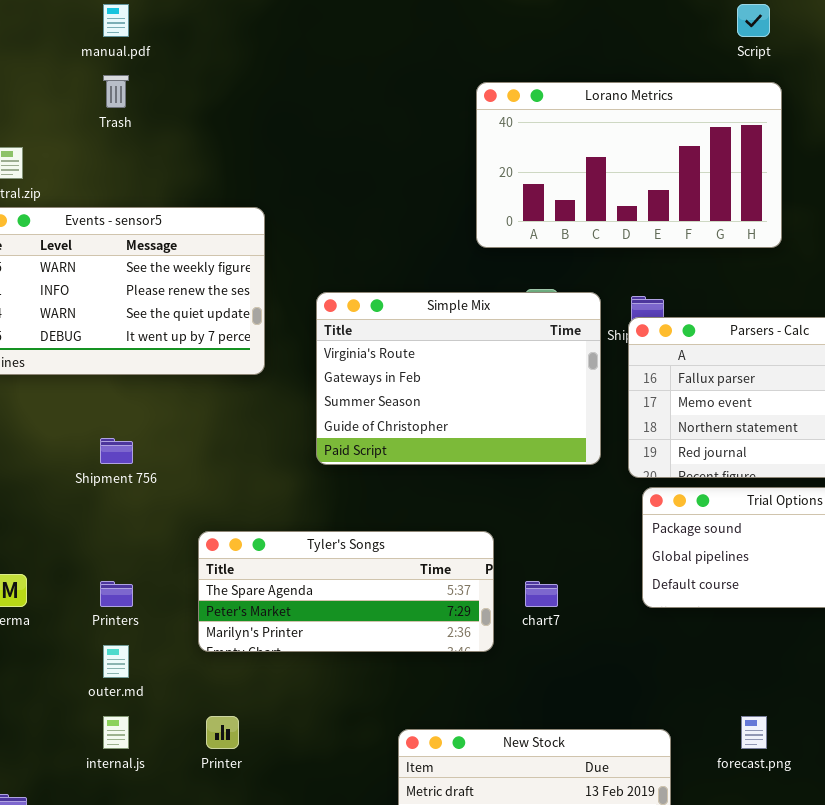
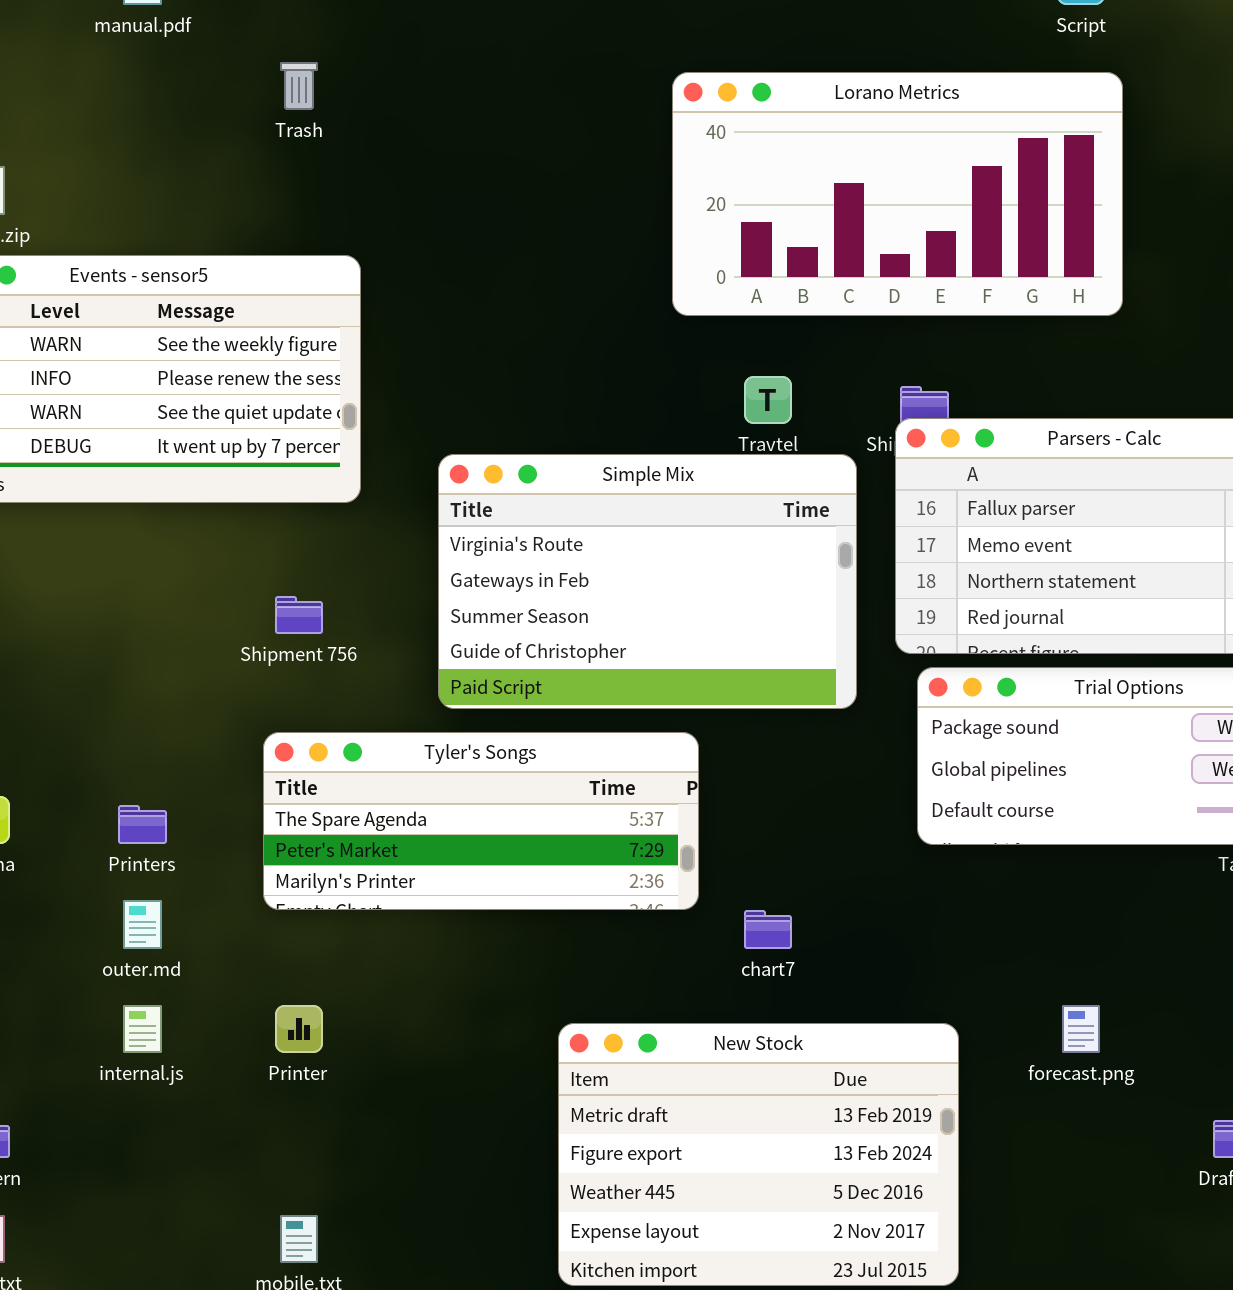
Trash: [103,75,129,108] -> [280,62,318,110], moved
Simple Mix: [316,292,601,465] -> [438,454,857,709], moved
Shipment 756: [100,438,133,464] -> [275,596,323,634], moved
chart7: [525,581,558,607] -> [744,910,792,949], moved

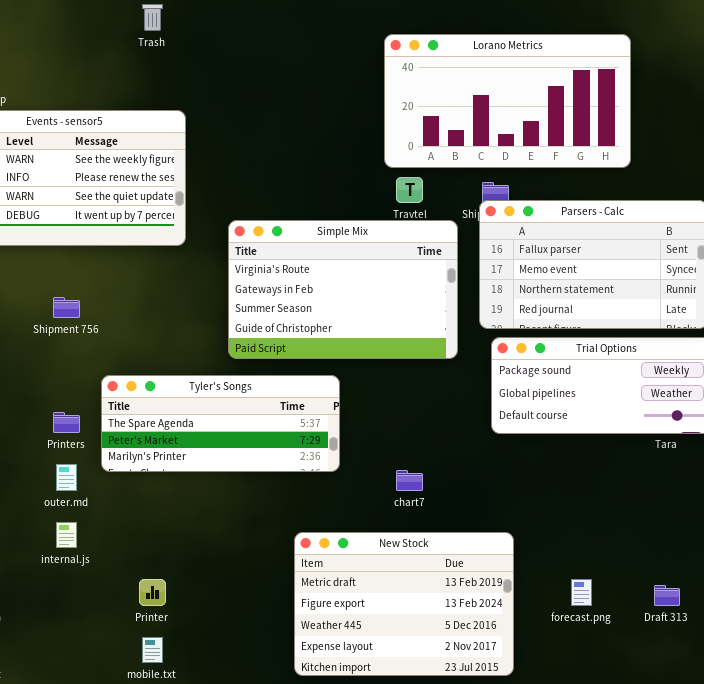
Lorano Metrics: [672,72,1123,316] -> [384,34,631,168], moved
Shipment 756: [275,596,323,634] -> [53,297,80,318], moved
Tyler's Songs: [263,732,699,910] -> [101,375,340,472], moved
Printer: [275,1005,323,1053] -> [139,579,166,606], moved
forecast.png: [1062,1005,1100,1053] -> [571,579,592,606], moved

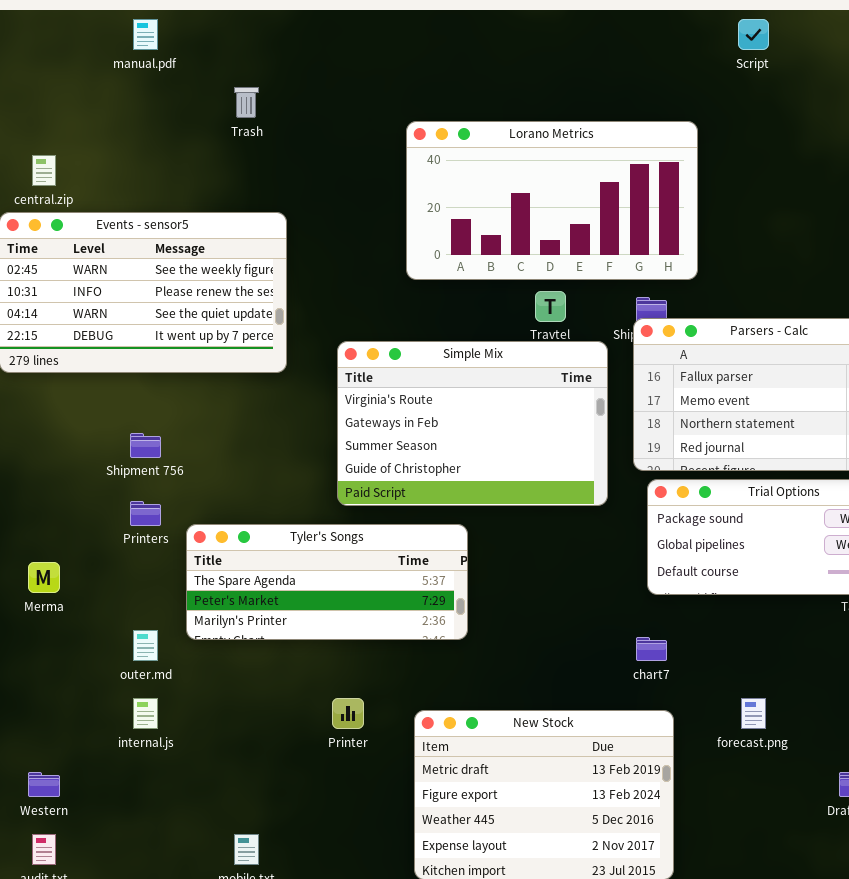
Lorano Metrics: [384,34,631,168] -> [406,121,698,280], moved
Printers: [53,412,80,433] -> [130,501,161,526], moved
chart7: [396,470,423,491] -> [636,637,667,661], moved
Printer: [139,579,166,606] -> [332,698,364,729], moved
forecast.png: [571,579,592,606] -> [741,698,766,729], moved

